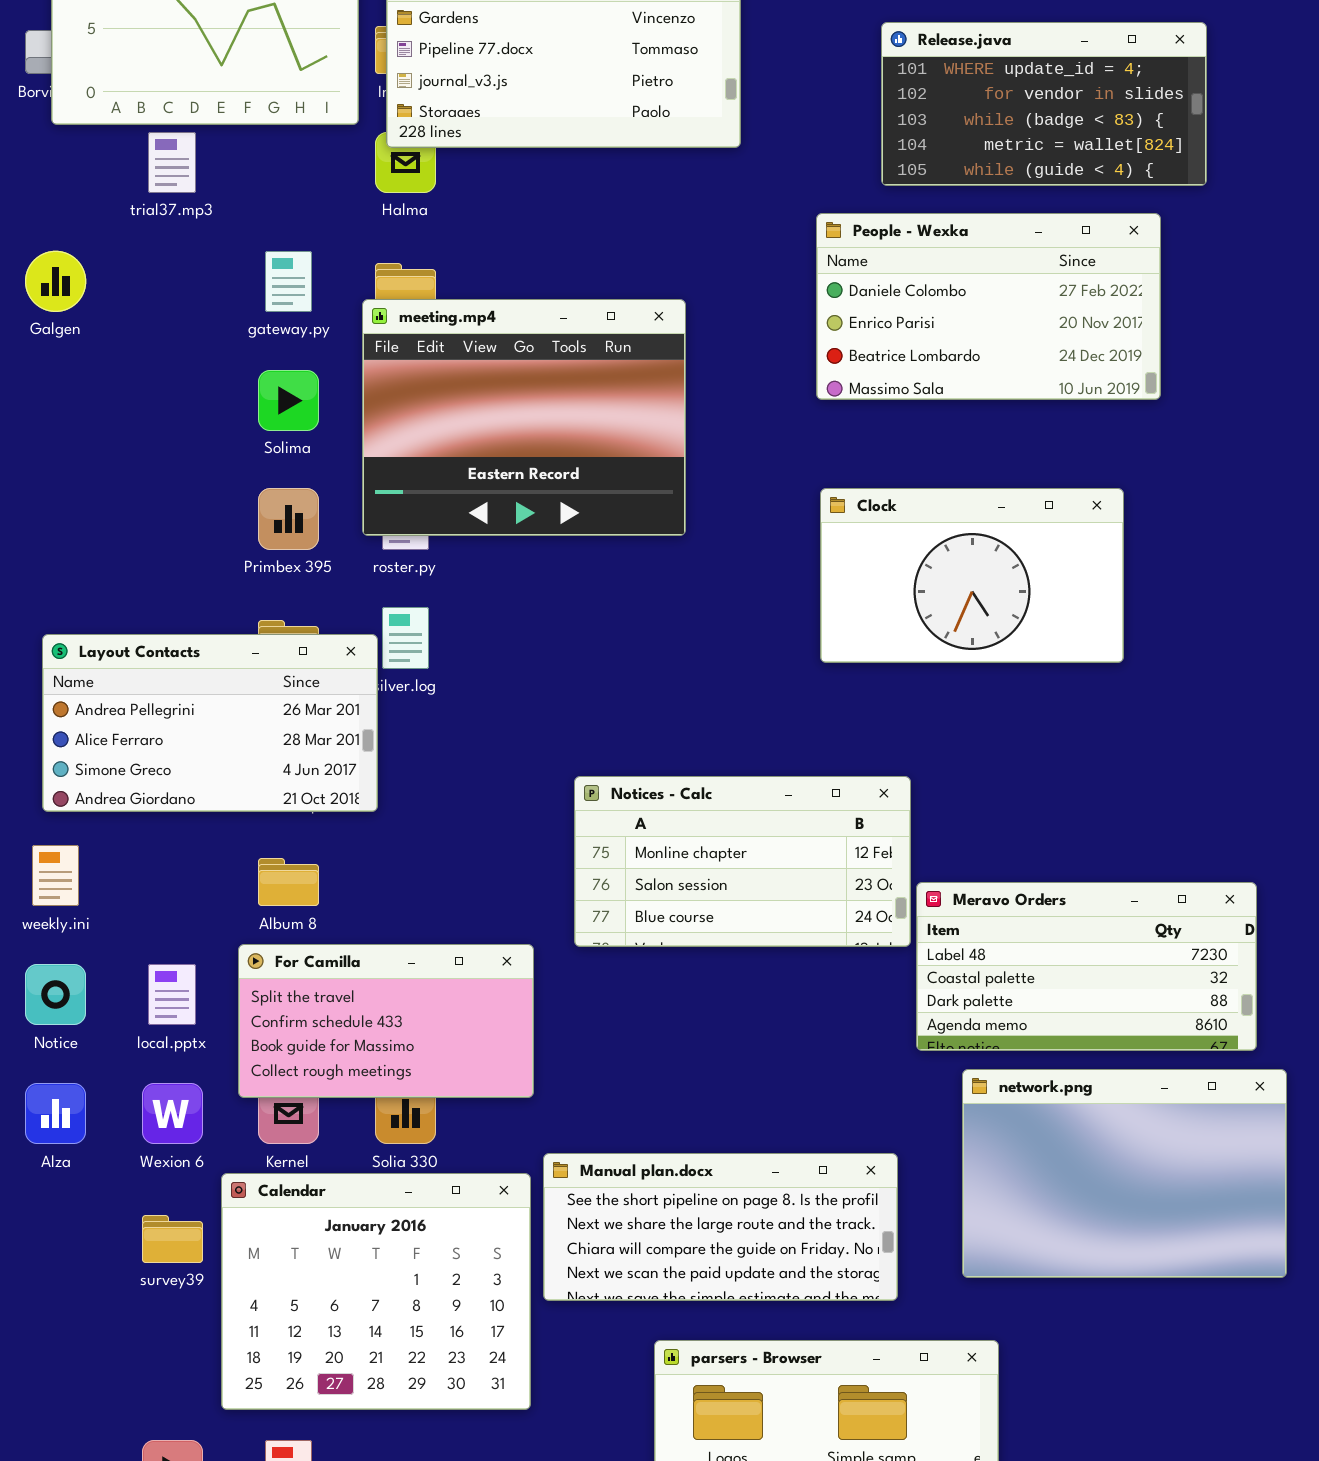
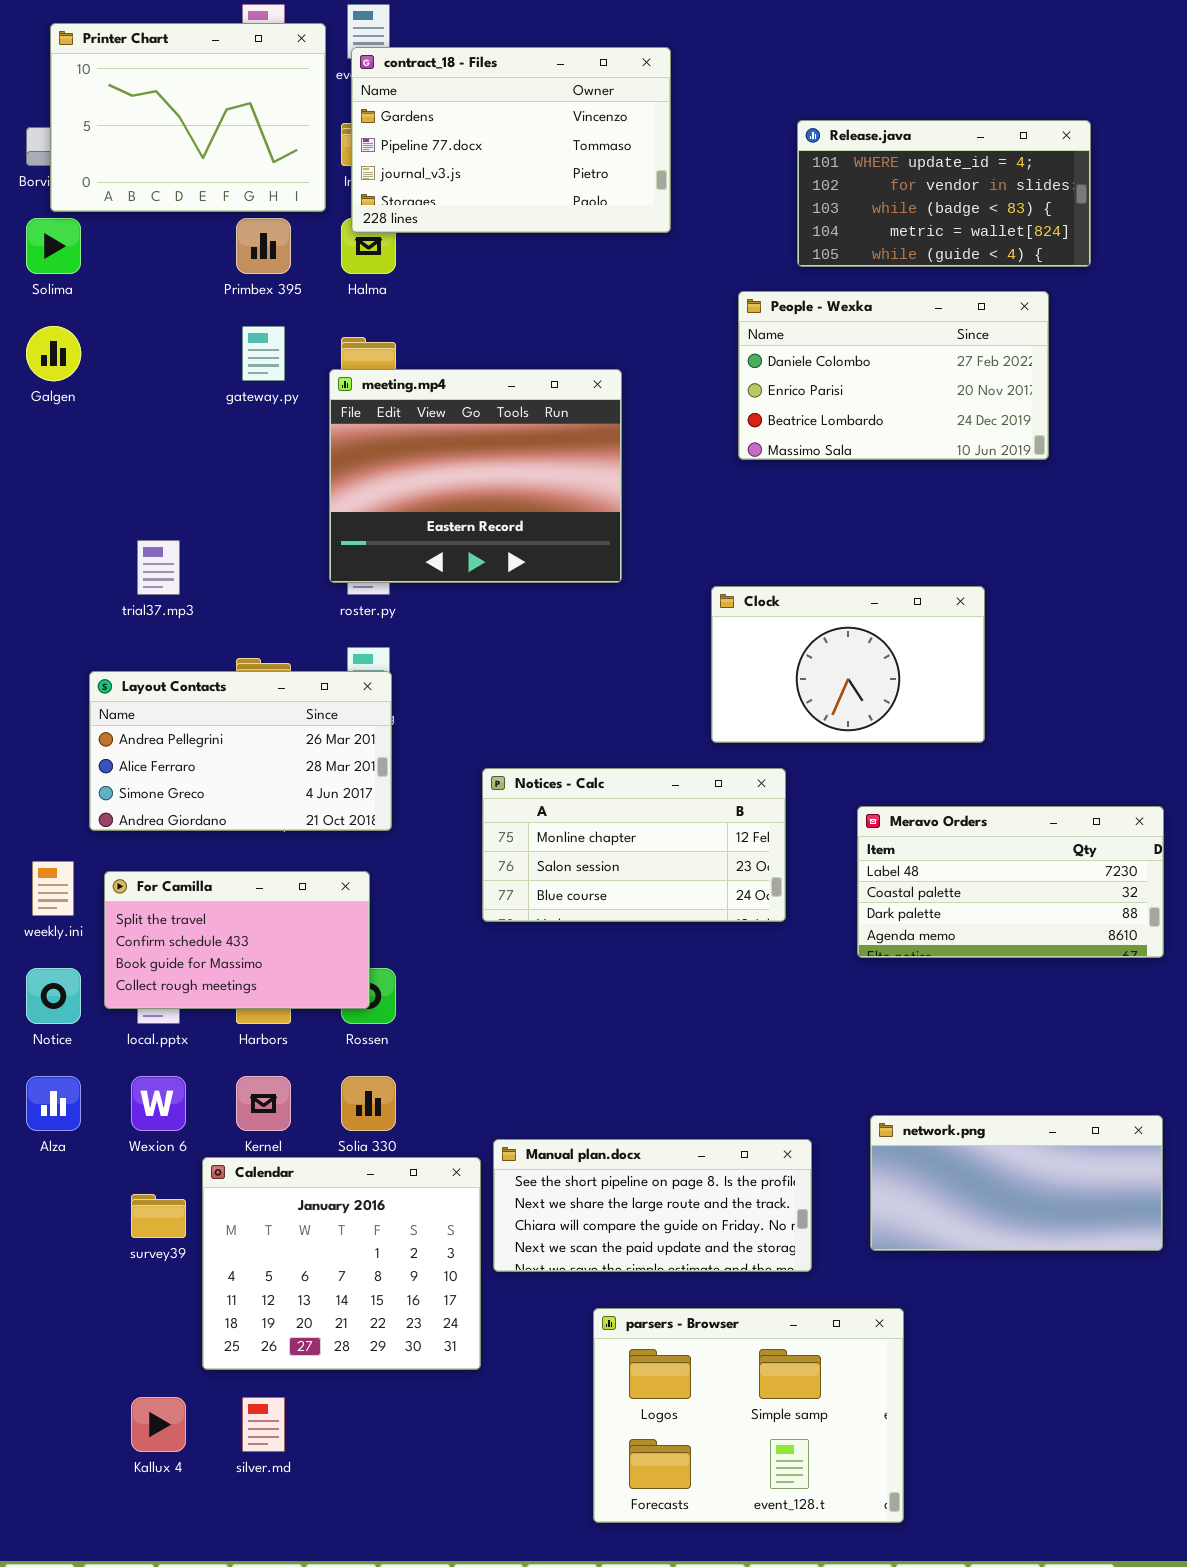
trial37.mp3: [148,132,196,193] -> [137,540,180,595], moved
Solima: [258,370,319,431] -> [26,218,81,274], moved
Primbex 395: [258,488,319,550] -> [236,218,291,274], moved
Clock: [820,488,1124,663] -> [711,586,985,743], moved
Layout Contacts: [42,634,378,812] -> [89,671,392,831], moved
Notices - Calc: [574,776,911,947] -> [482,768,786,922], moved
Meravo Orders: [916,882,1257,1051] -> [857,806,1164,958], moved
For Camilla: [238,944,534,1098] -> [104,871,370,1009], moved
network.png: [962,1069,1287,1278] -> [870,1115,1163,1251], resized

